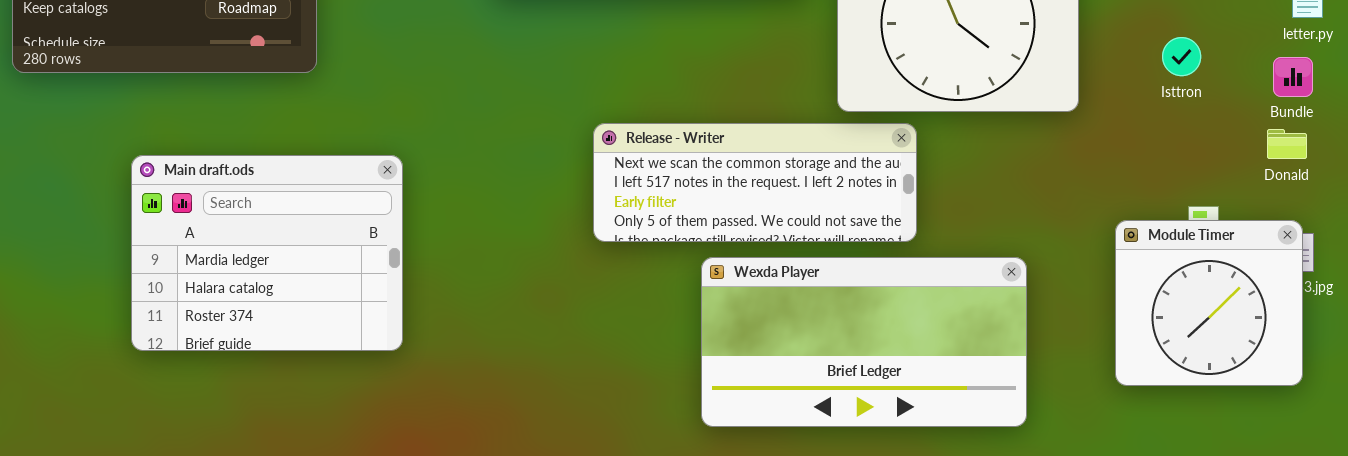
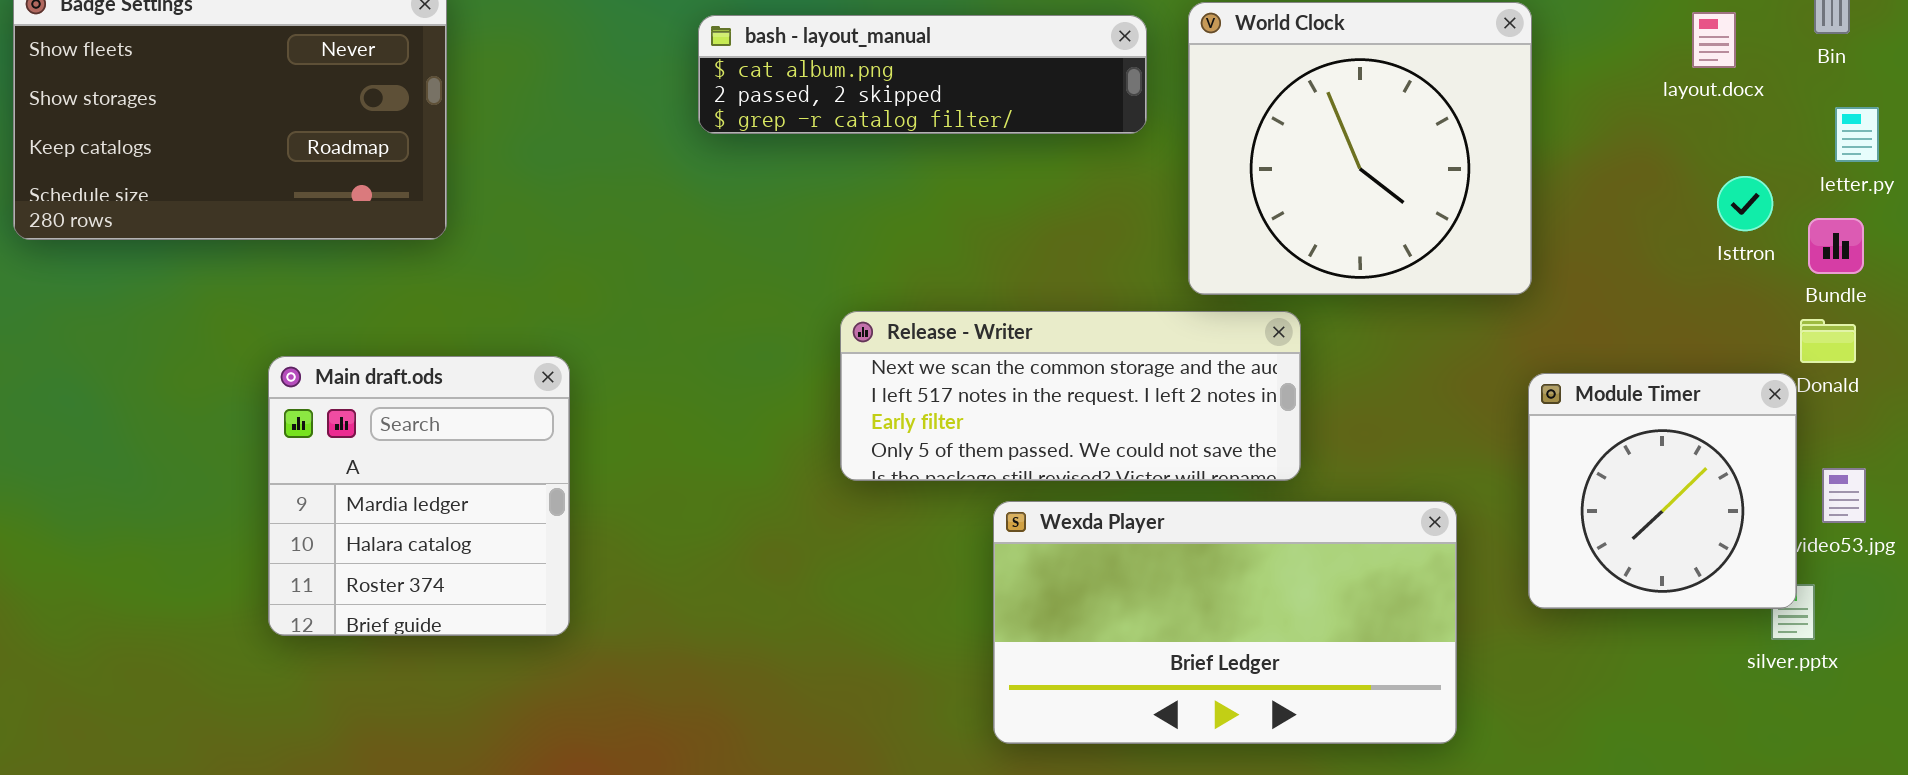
Isttron: [1162,37,1201,76] -> [1717,176,1773,231], moved
Main draft.ods: [131,155,403,351] -> [268,356,570,636], resized
Module Timer: [1115,220,1303,386] -> [1528,373,1797,609], moved

